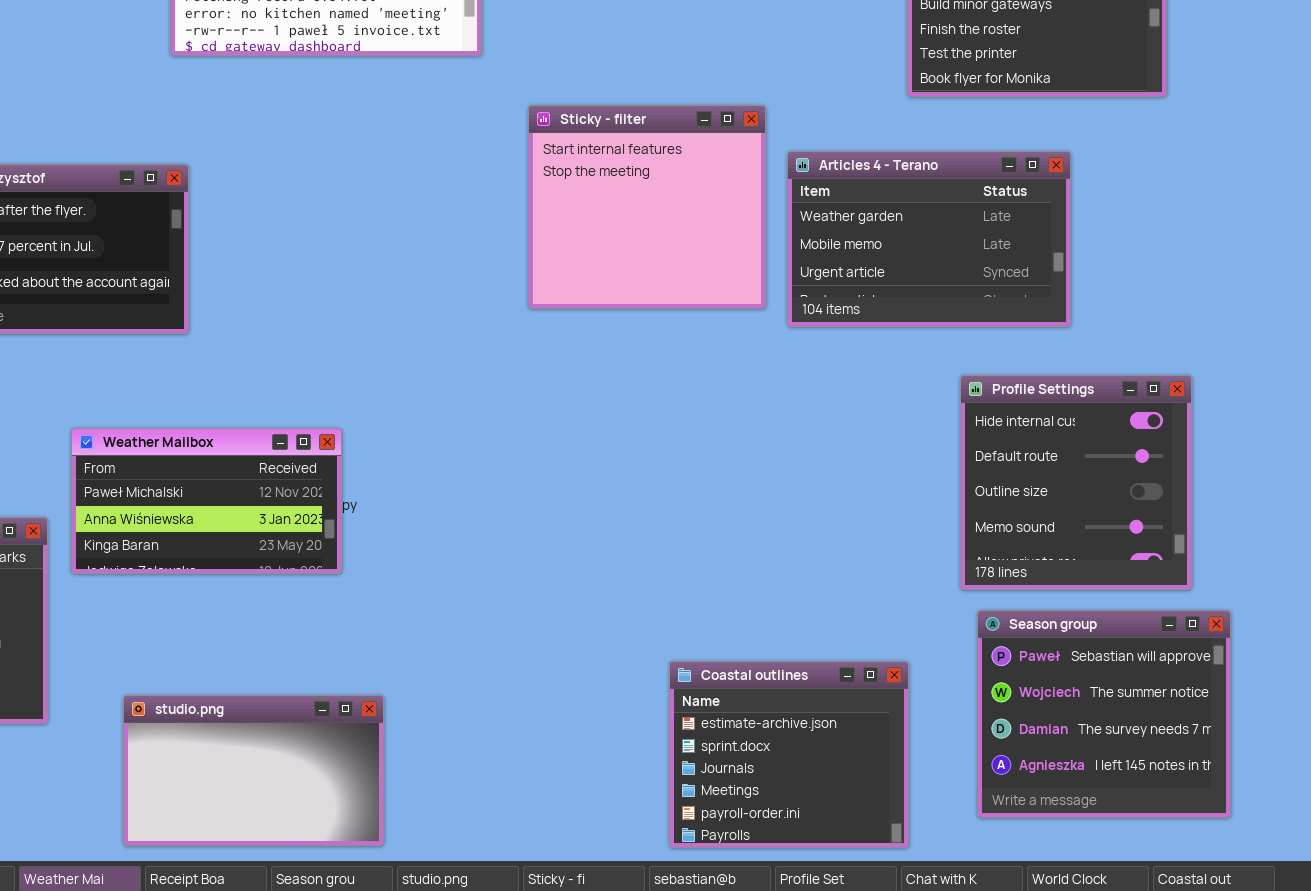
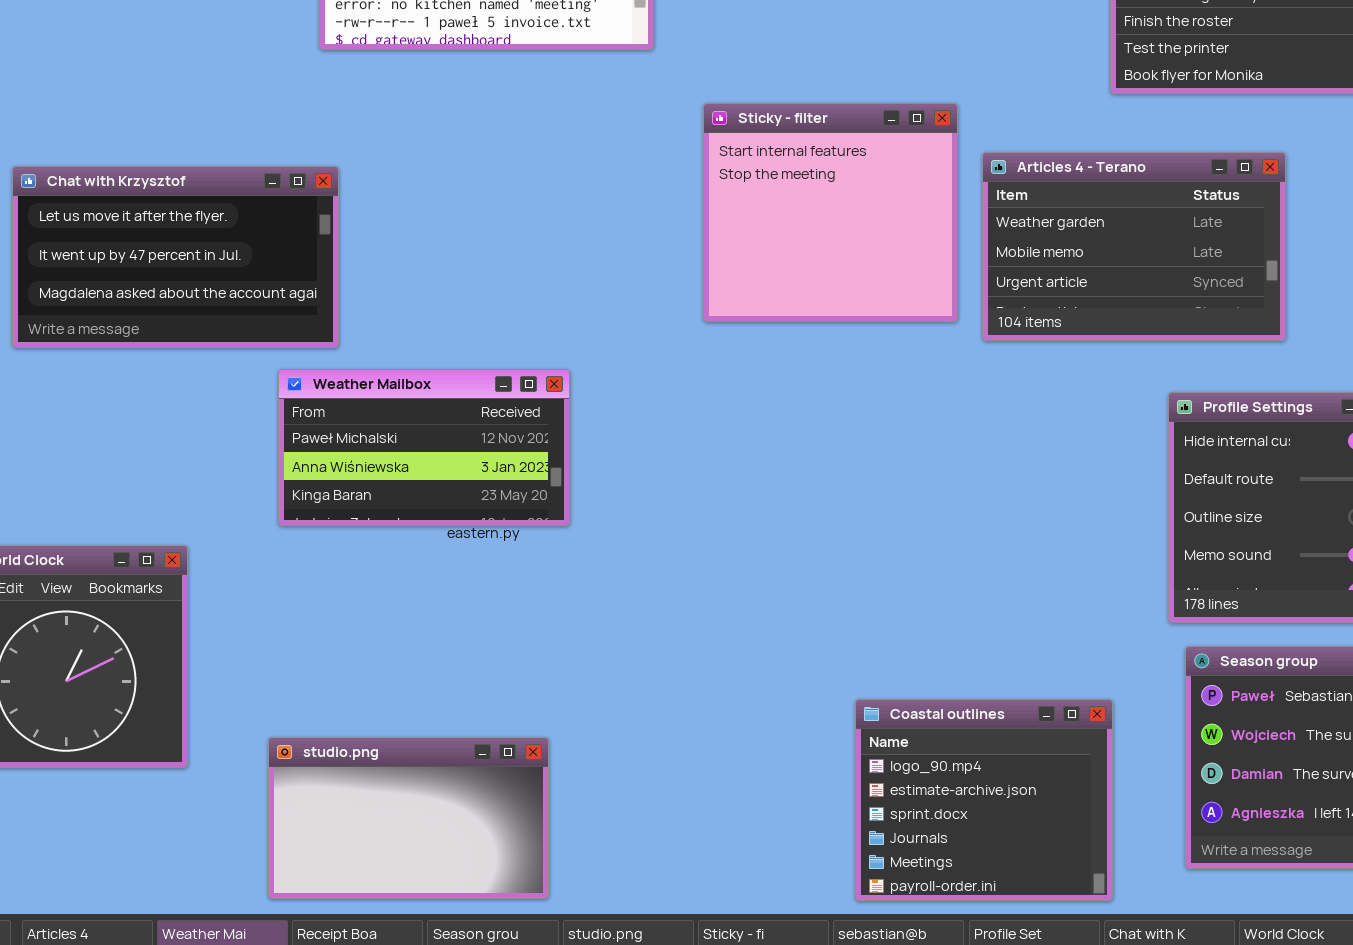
Weather Mailbox: [71,428,342,574] -> [278,369,570,526], moved
Coastal outlines: [669,661,909,848] -> [855,699,1113,901], scrolled up 1 row

